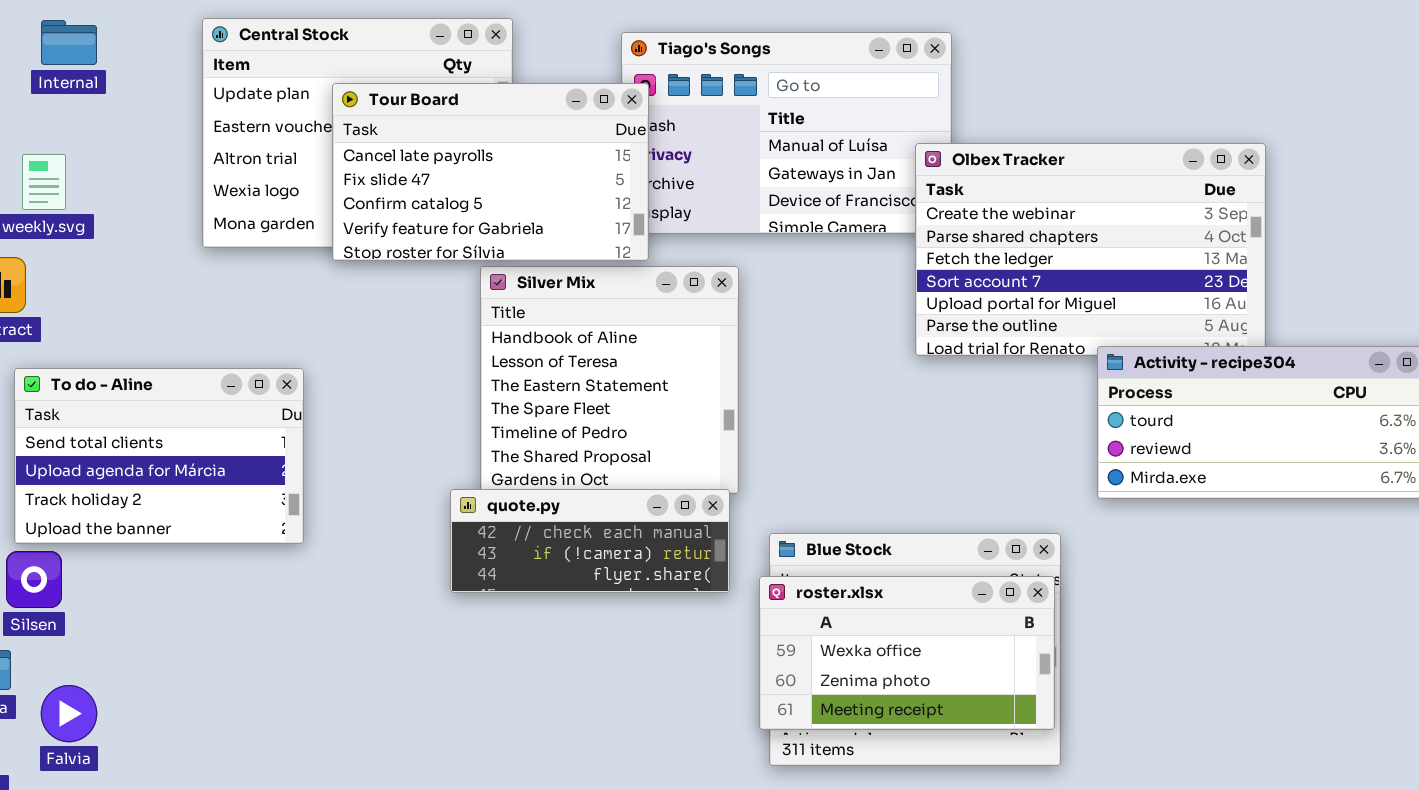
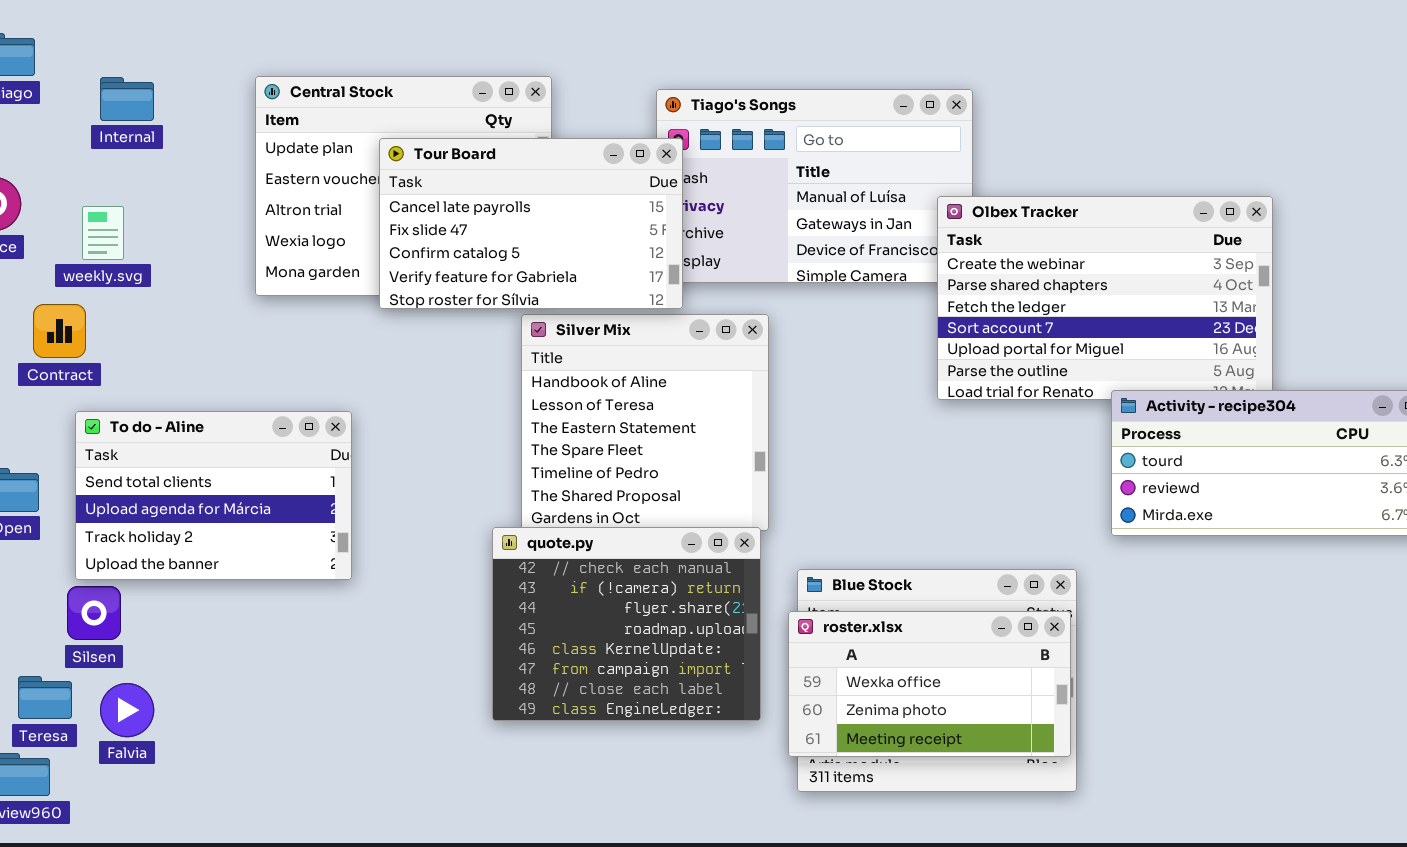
quote.py: [450,489,730,593] -> [492,527,761,721], resized
Falvia: [41,685,97,742] -> [100,683,154,737], moved

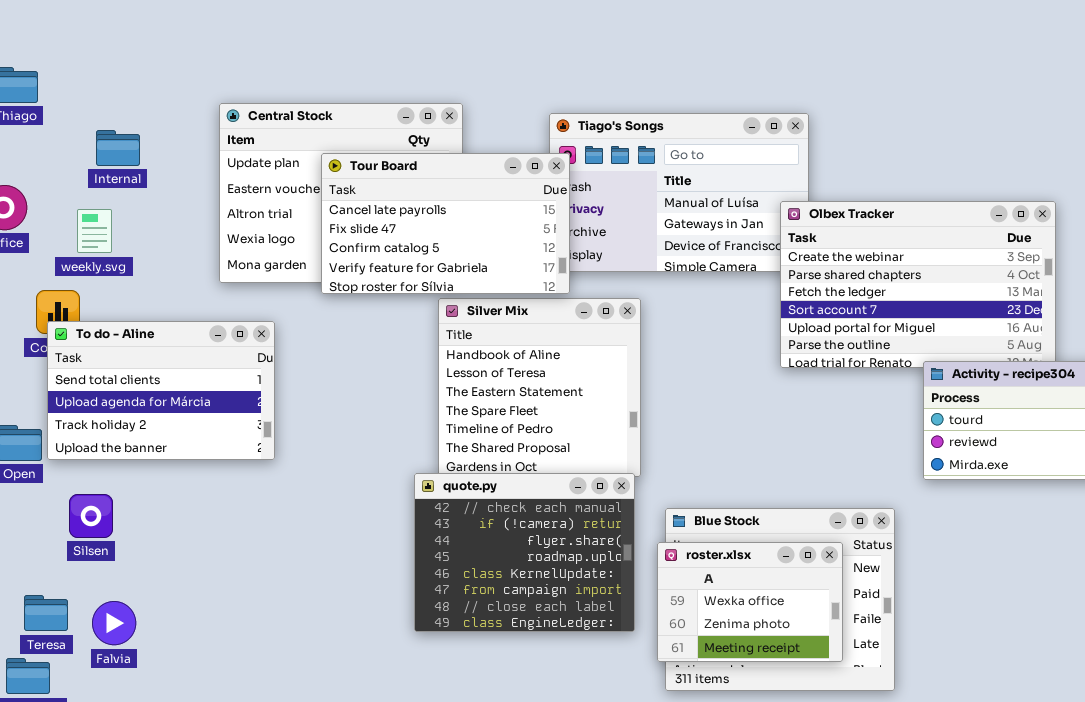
Internal: [100,77,154,121] -> [96,130,140,166], moved
To do - Aline: [75,411,352,580] -> [47,321,275,460], moved
Silsen: [67,586,121,640] -> [69,494,113,538], moved
roster.xlsx: [788,611,1071,757] -> [657,542,843,662], resized

